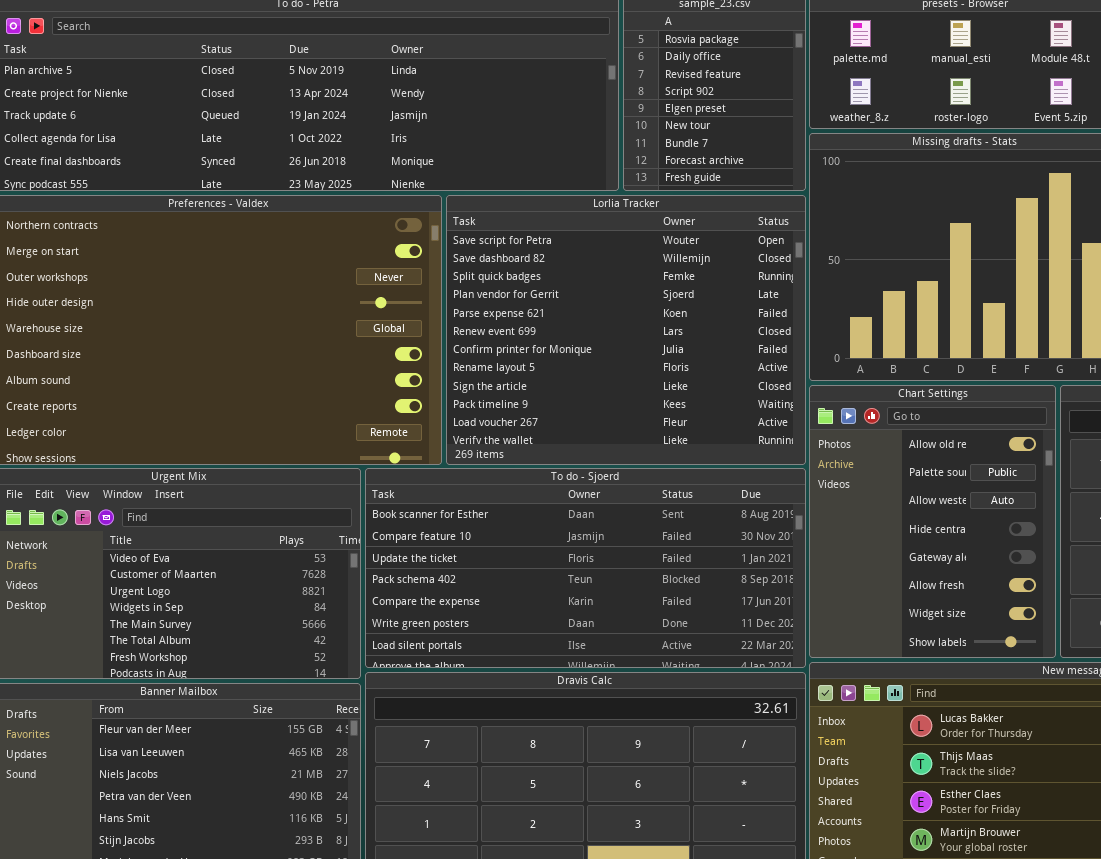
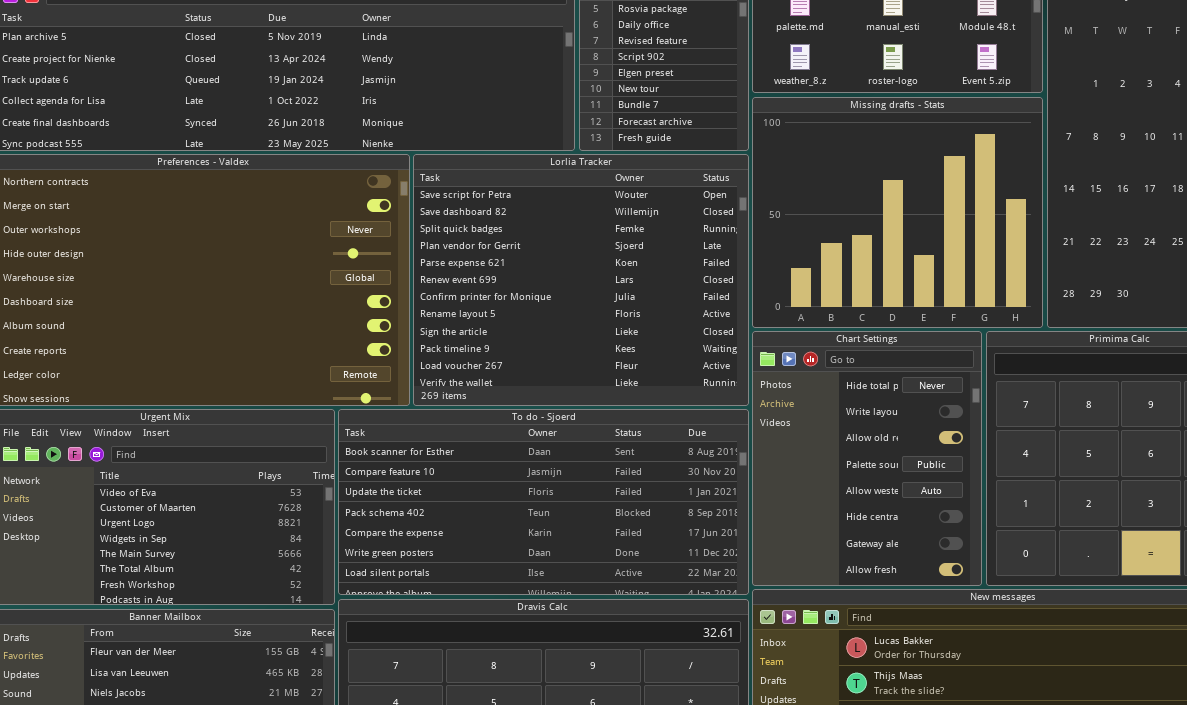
Chart Settings: [809,385,1056,658] -> [752,331,982,586], scrolled up 2 rows

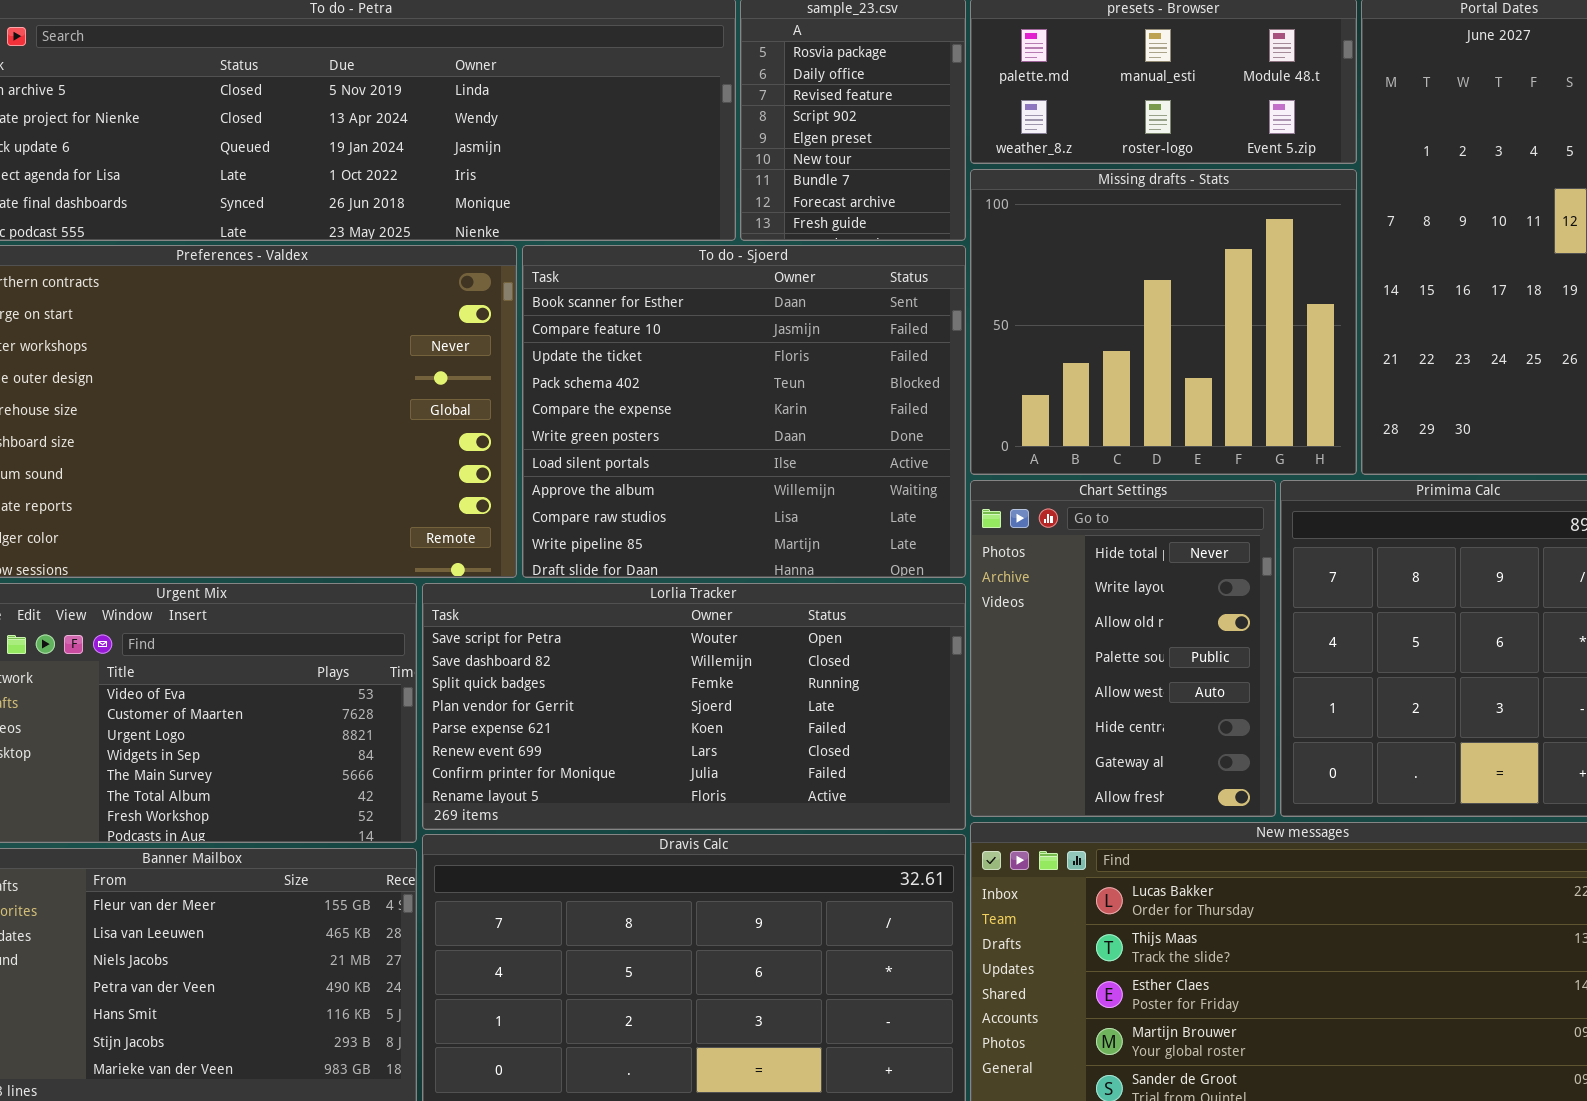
Lorlia Tracker: [413,154,749,406] -> [422,583,966,830], moved, resized
To do - Sjoerd: [338,409,749,595] -> [522,245,966,578], moved, resized

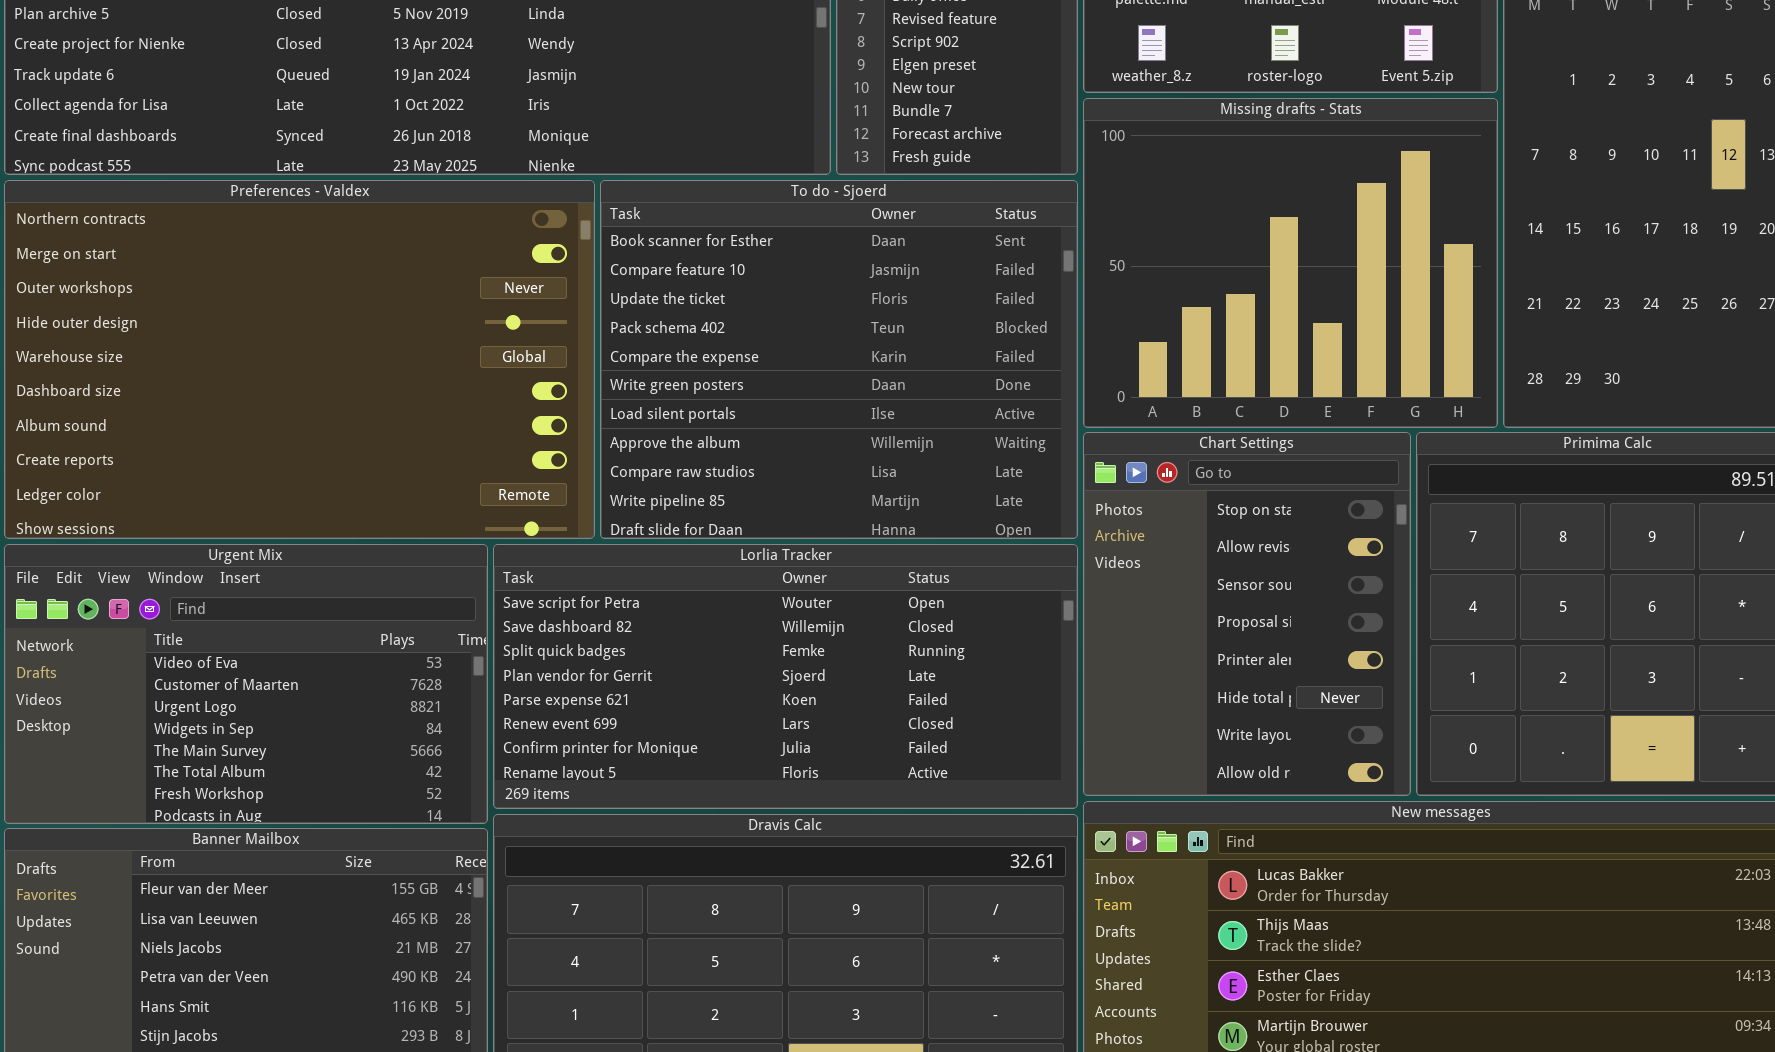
Chart Settings: [970,480,1276,817] -> [1083,432,1411,796], scrolled up 5 rows

